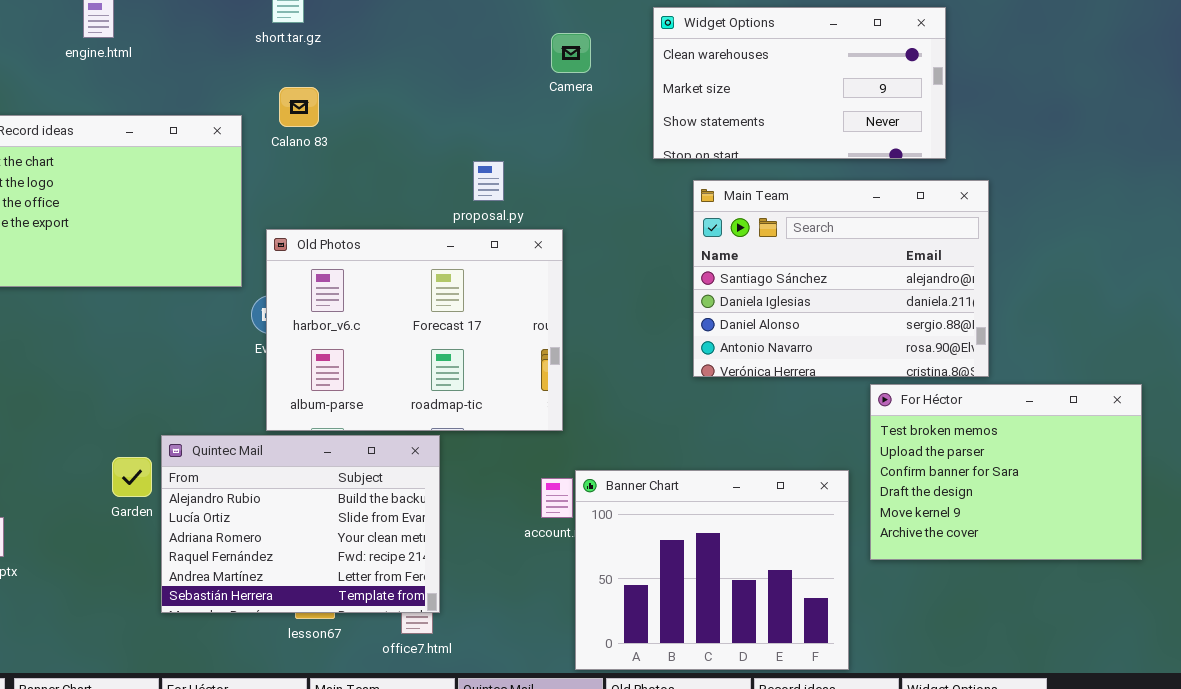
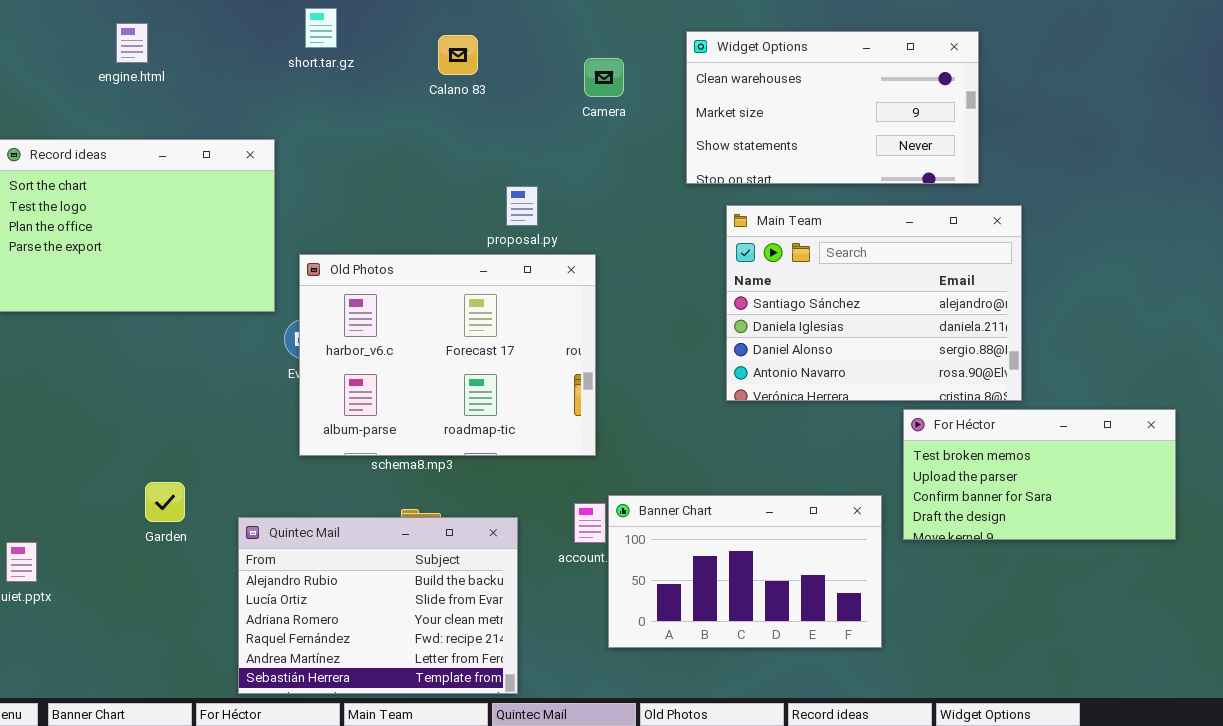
Calano 83: [279,87,319,127] -> [438,35,478,75], moved
For Héctor: [870,384,1142,560] -> [903,409,1176,540], resized
Quintec Mail: [161,435,440,613] -> [238,517,518,694], moved
Banner Chart: [575,470,849,670] -> [608,495,882,648], resized

